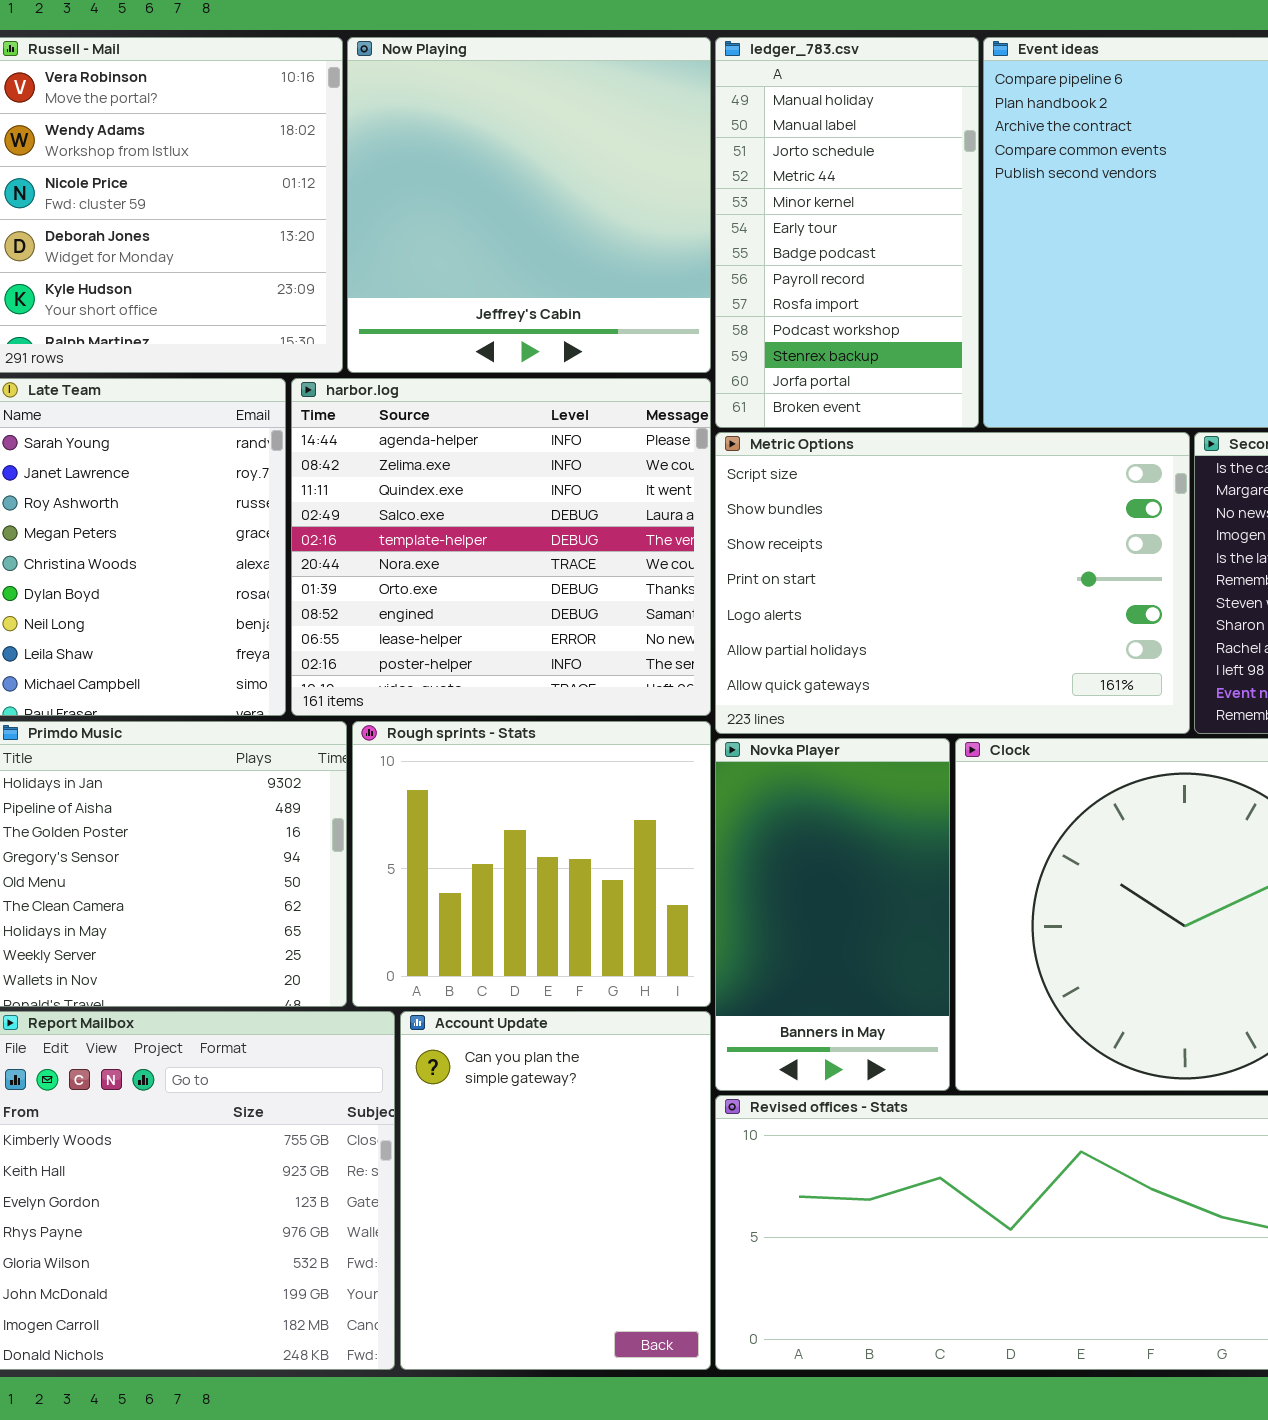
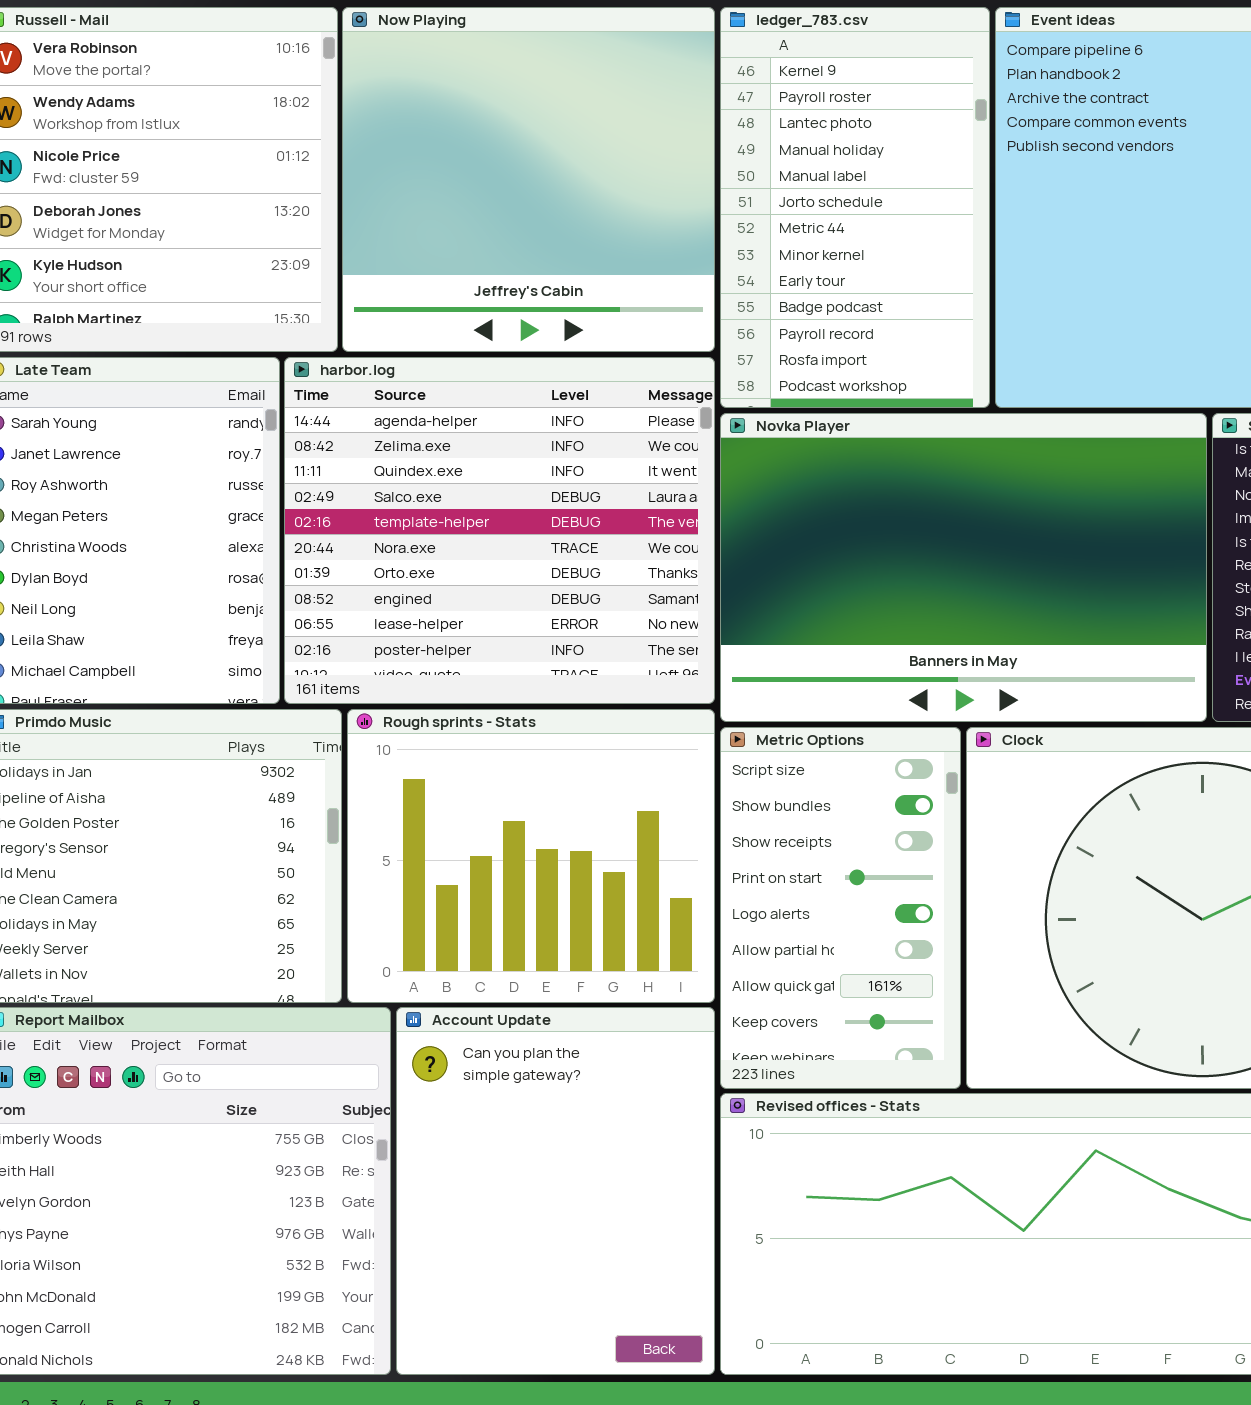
ledger_783.csv: [715,37,979,428] -> [720,7,990,408], scrolled up 3 rows
Metric Options: [715,432,1190,734] -> [720,727,961,1089], moved, resized
Novka Player: [715,738,950,1091] -> [720,413,1207,722], moved, resized

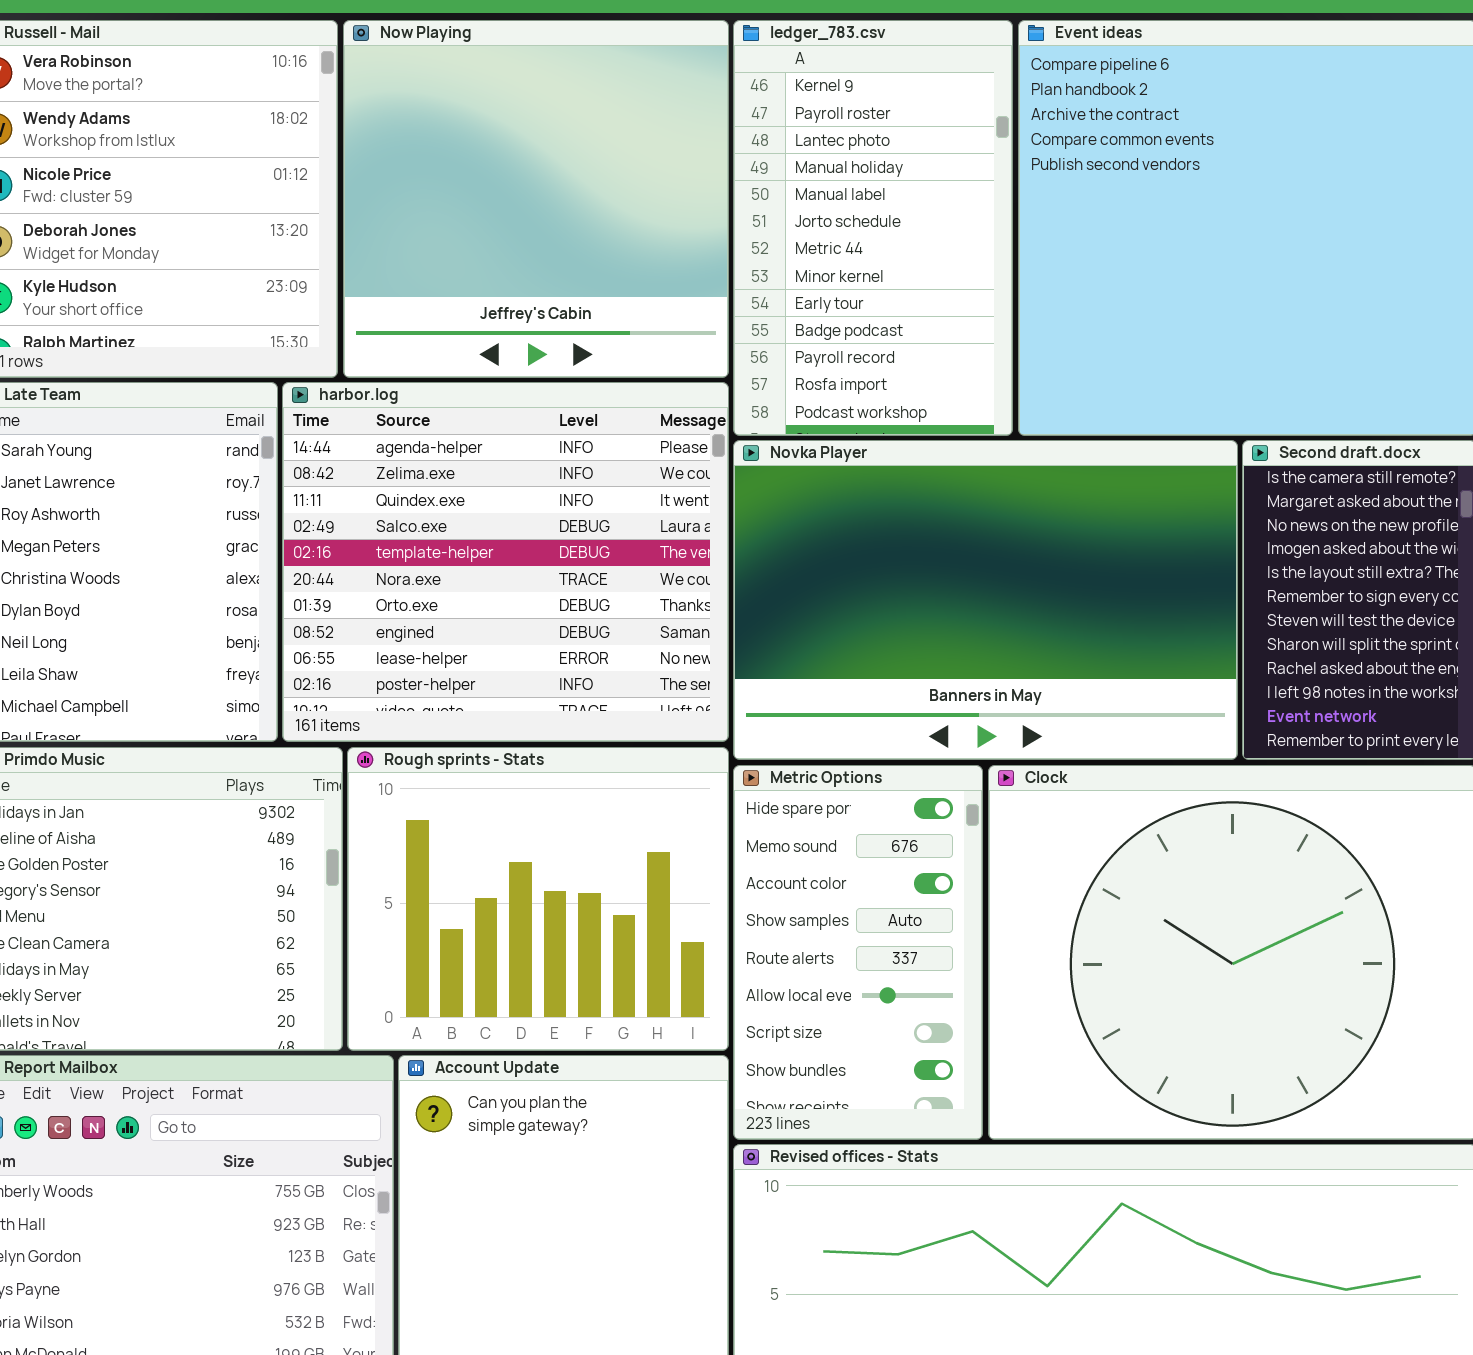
Metric Options: [720,727,961,1089] -> [733,765,983,1140], scrolled up 6 rows

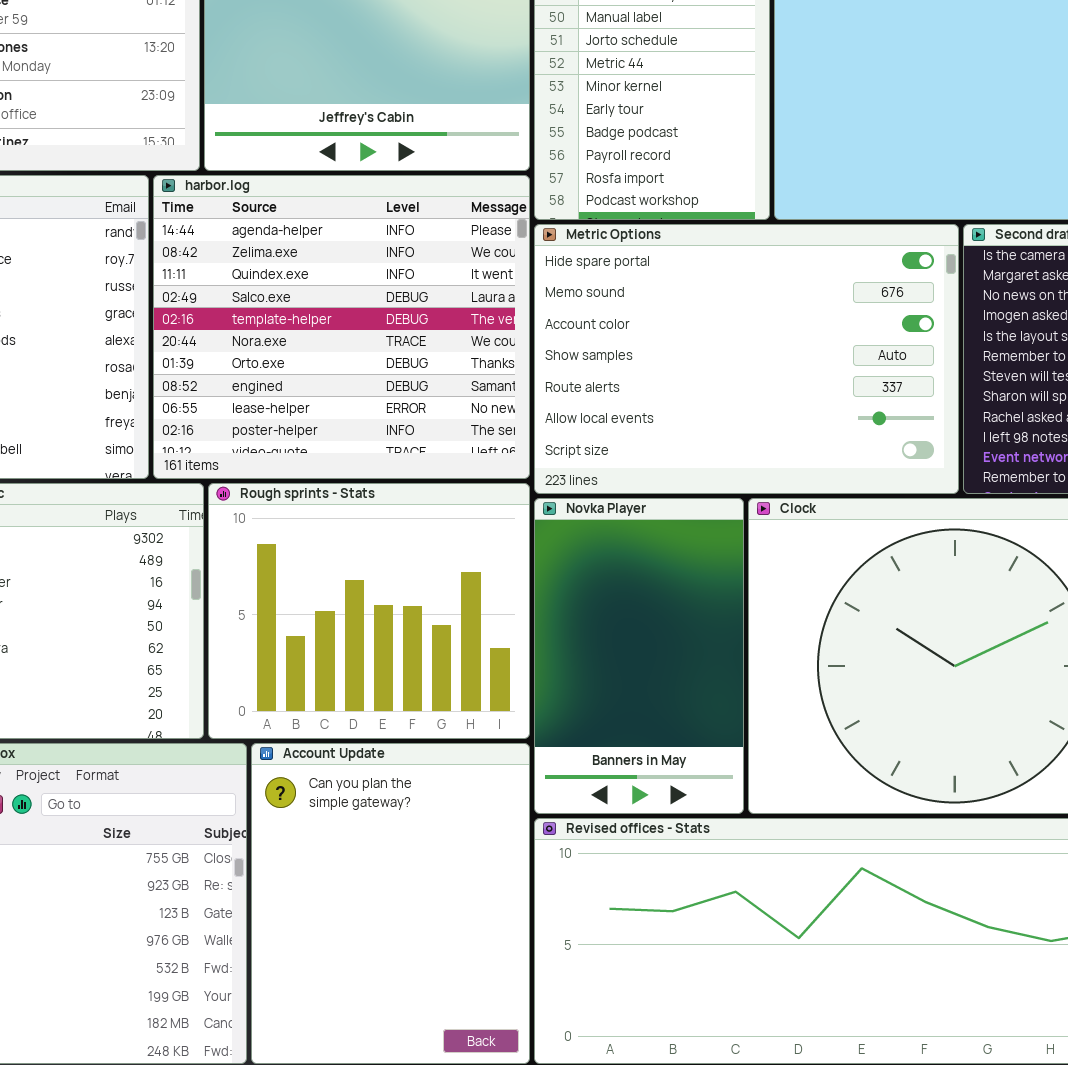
Novka Player: [733,440,1238,760] -> [534,498,744,814], moved, resized
Metric Options: [733,765,983,1140] -> [534,224,959,494], moved, resized

